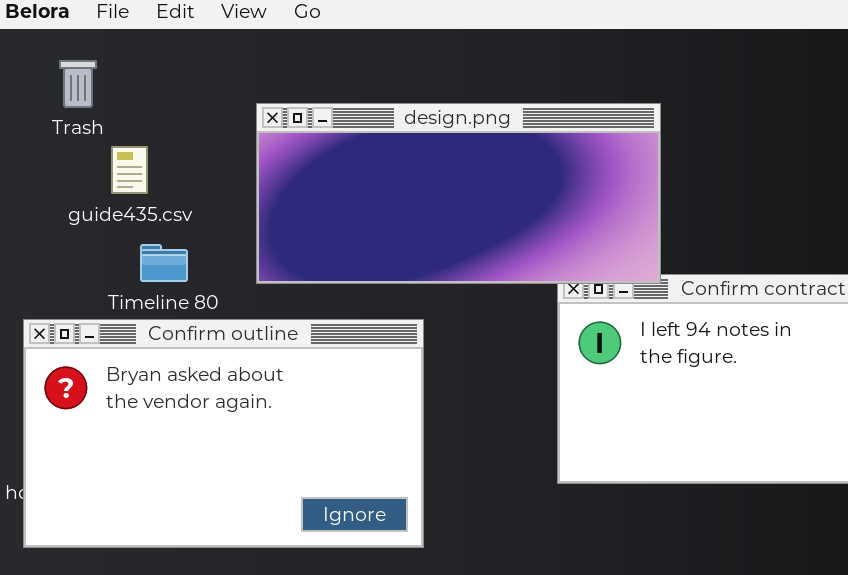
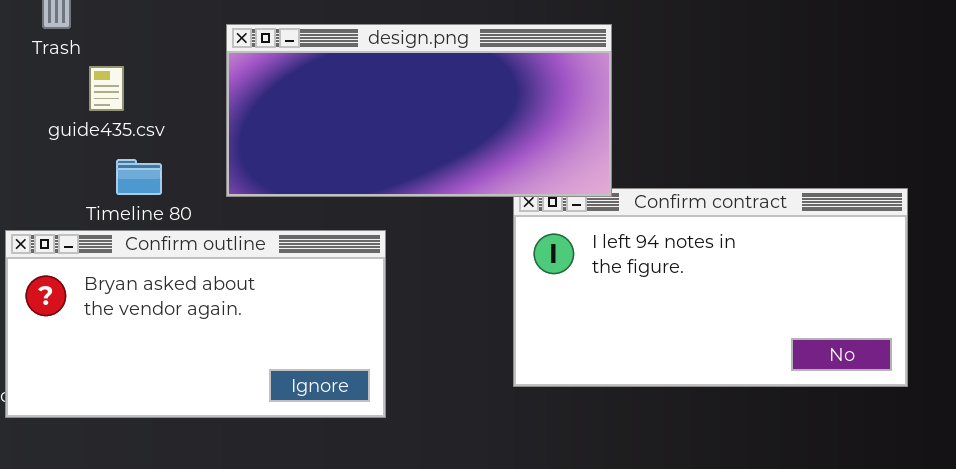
Confirm outline: [23,319,424,548] -> [5,230,386,418], resized

